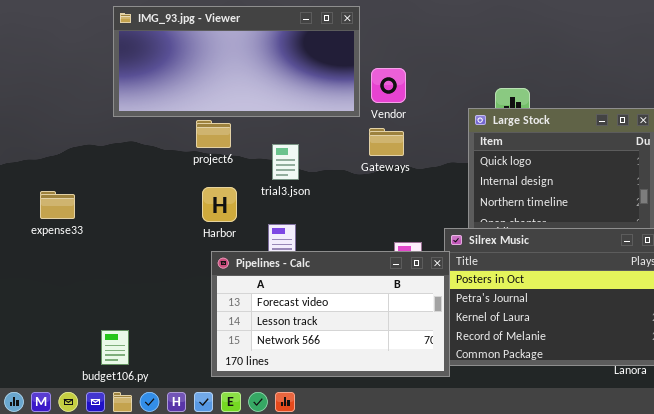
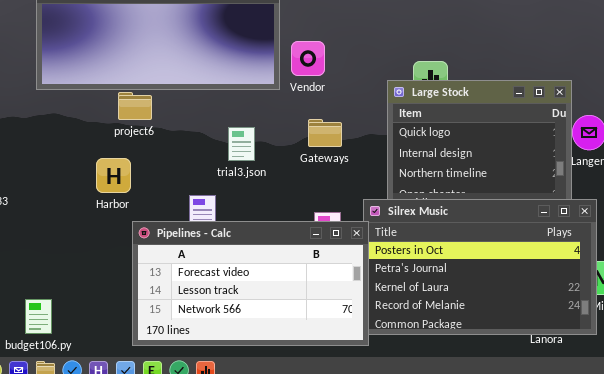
Gateways: [369,128,404,156] -> [308,119,342,147], moved
trial3.json: [272,144,299,180] -> [228,127,255,161], moved
Harbor: [202,187,237,222] -> [96,158,131,193], moved

